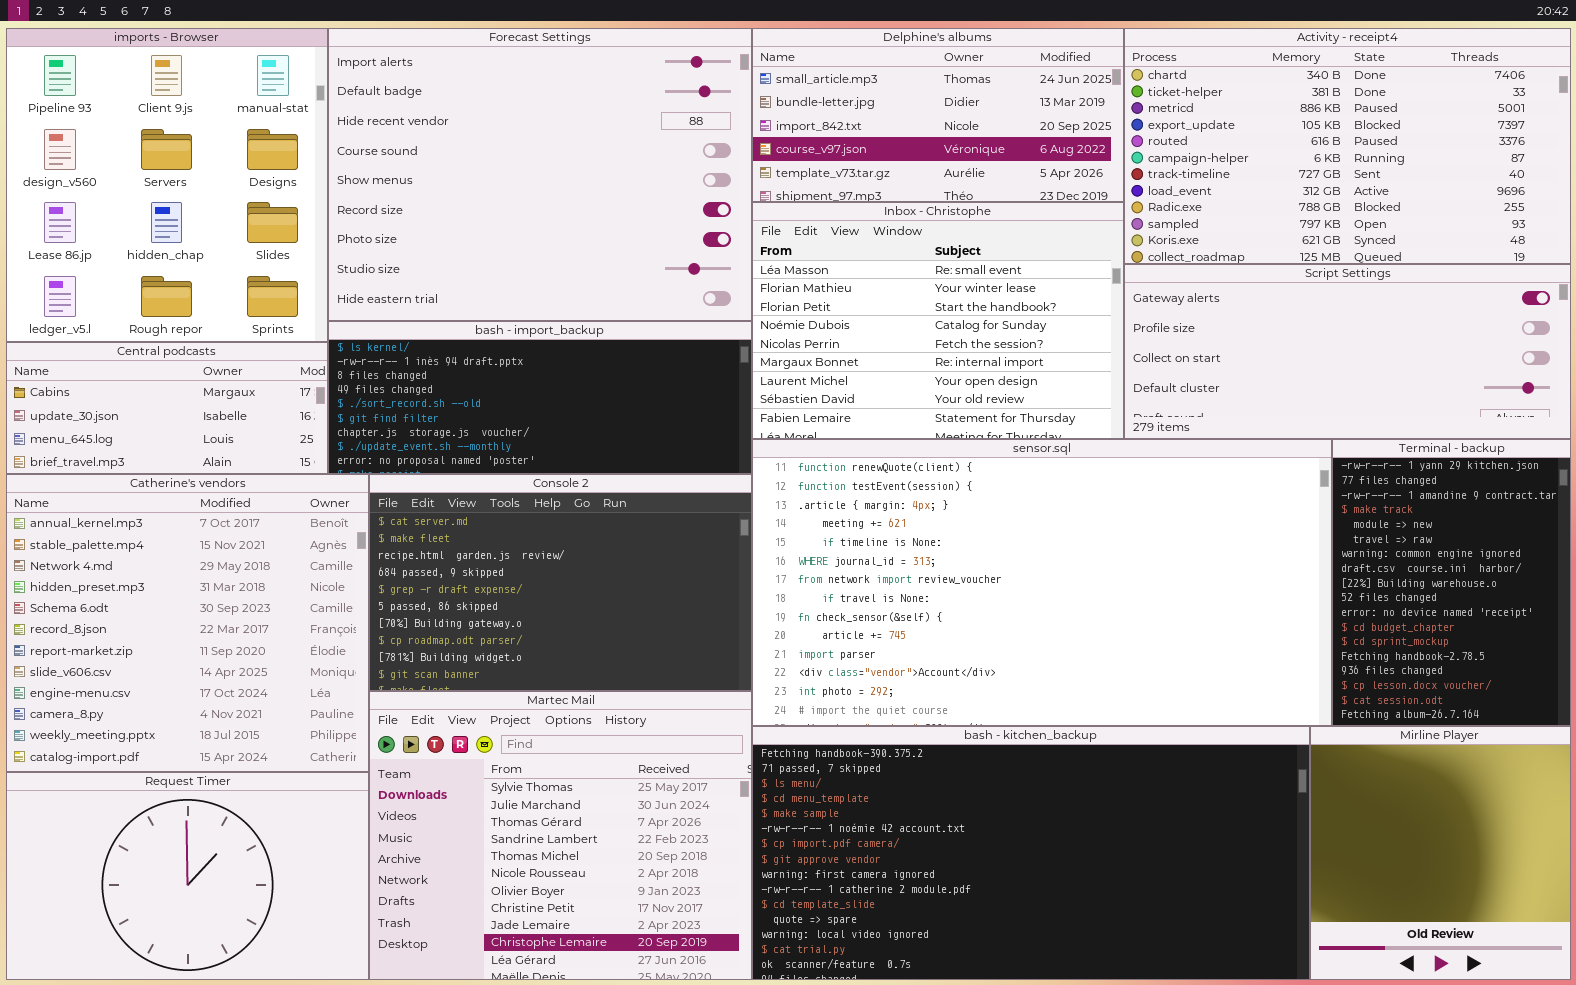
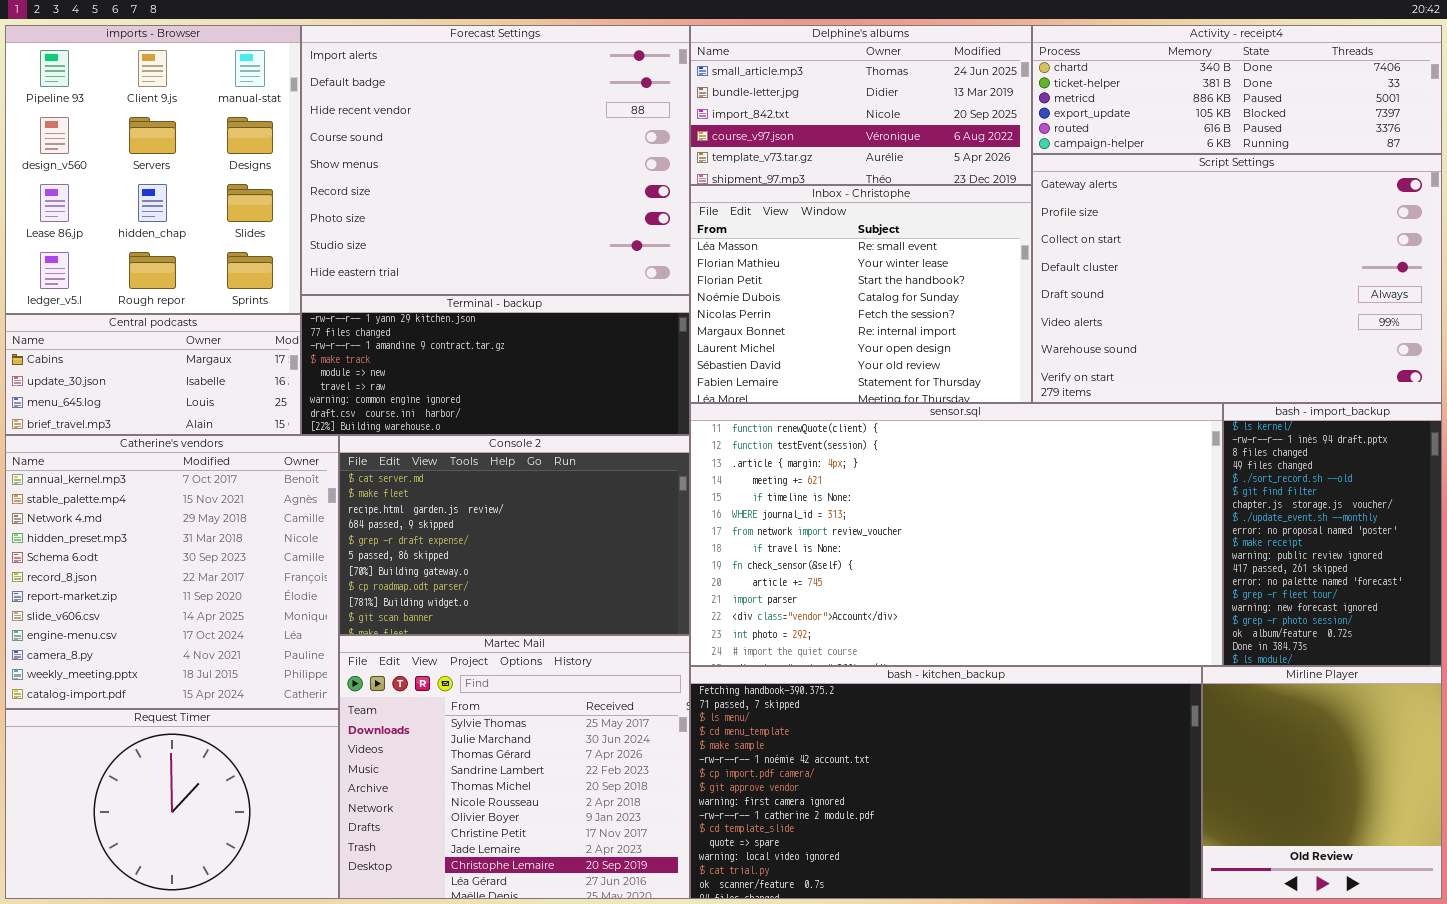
Activity - receipt4: [1124,28,1571,264] -> [1032,25,1442,154], resized
Script Settings: [1124,264,1571,439] -> [1032,154,1442,403], resized
bash - import_backup: [328,321,752,474] -> [1223,403,1442,666], moved, resized
Terminal - backup: [1332,439,1571,726] -> [301,295,690,435], moved, resized

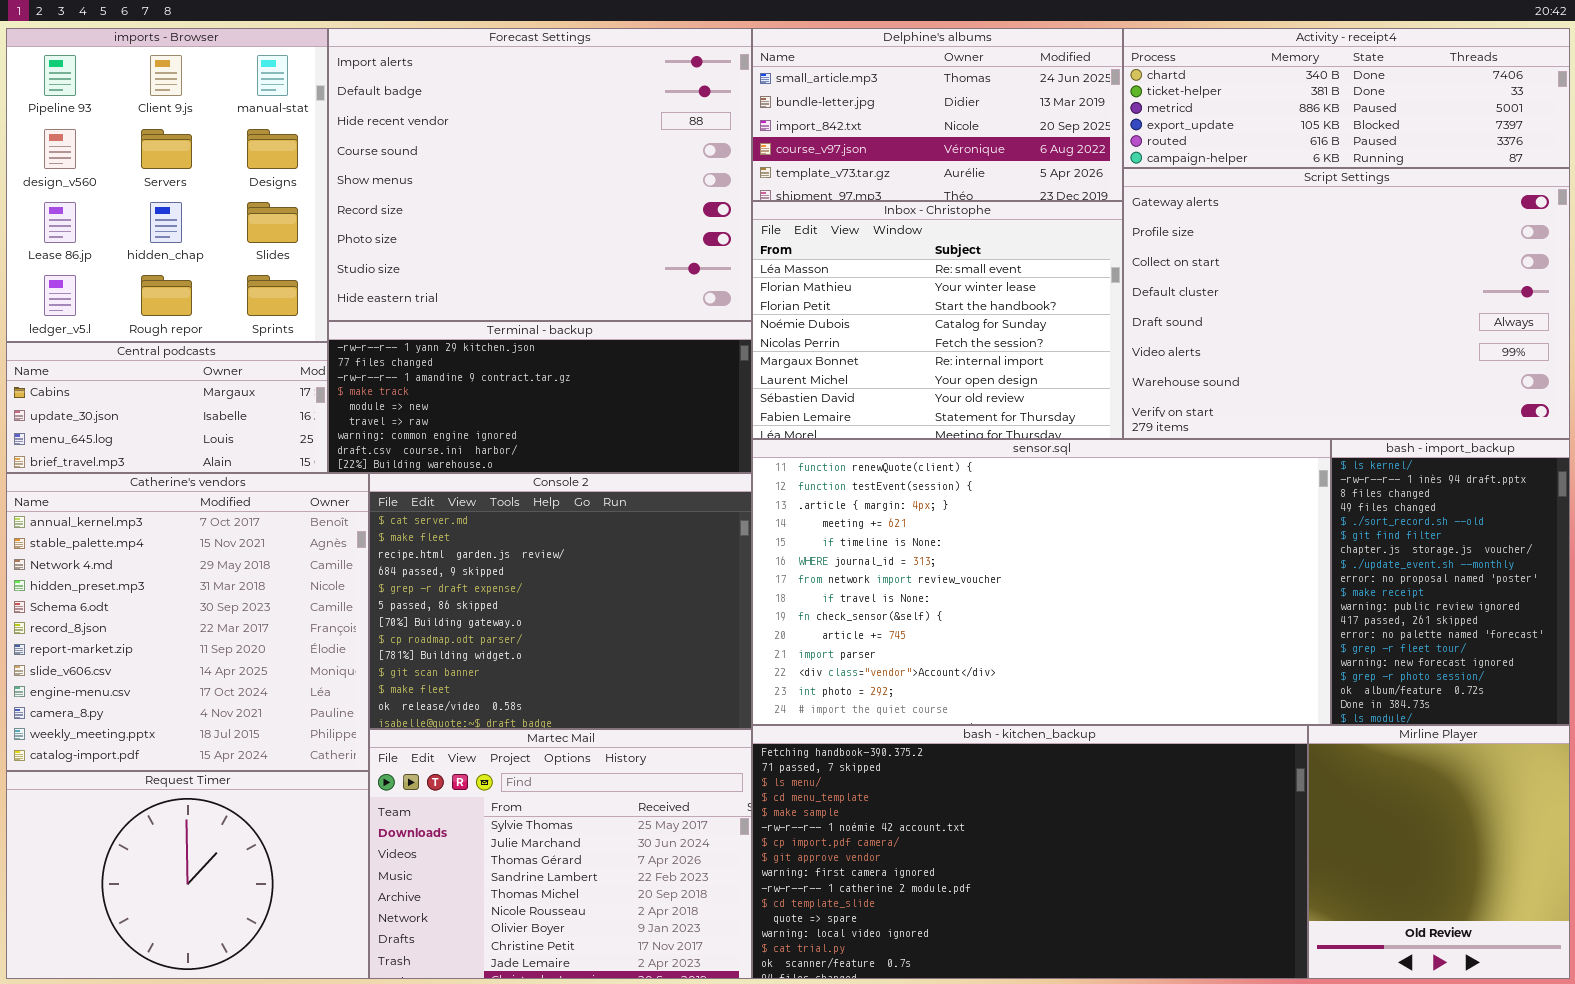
Console 2: [339,435,690,635] -> [369,473,752,729], resized
Martec Mail: [339,635,690,899] -> [369,729,752,979], resized

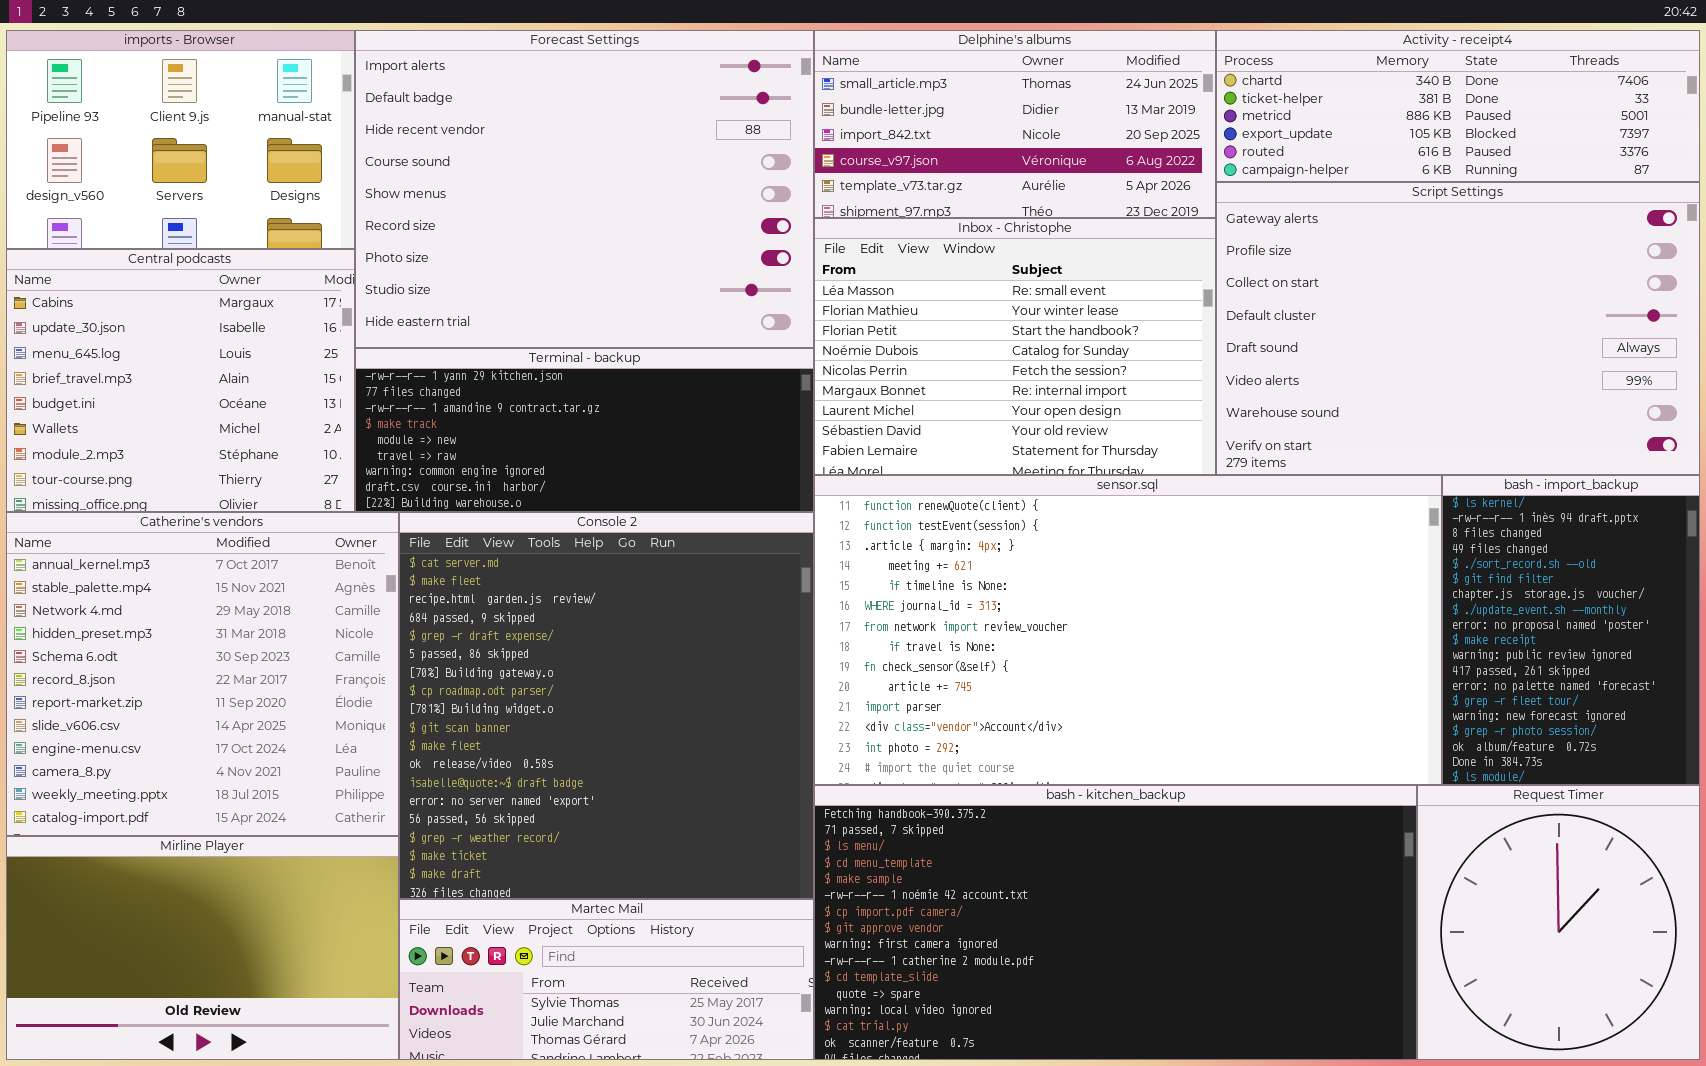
imports - Browser: [6,28,328,342] -> [6,30,355,249], resized
Central podcasts: [6,342,328,473] -> [6,249,355,512], resized
Console 2: [369,473,752,729] -> [399,512,814,899], resized
Mirline Player: [1308,725,1570,979] -> [6,836,399,1060], moved, resized
Martec Mail: [369,729,752,979] -> [399,899,814,1060], resized
Request Timer: [6,771,369,979] -> [1417,785,1700,1060], moved, resized

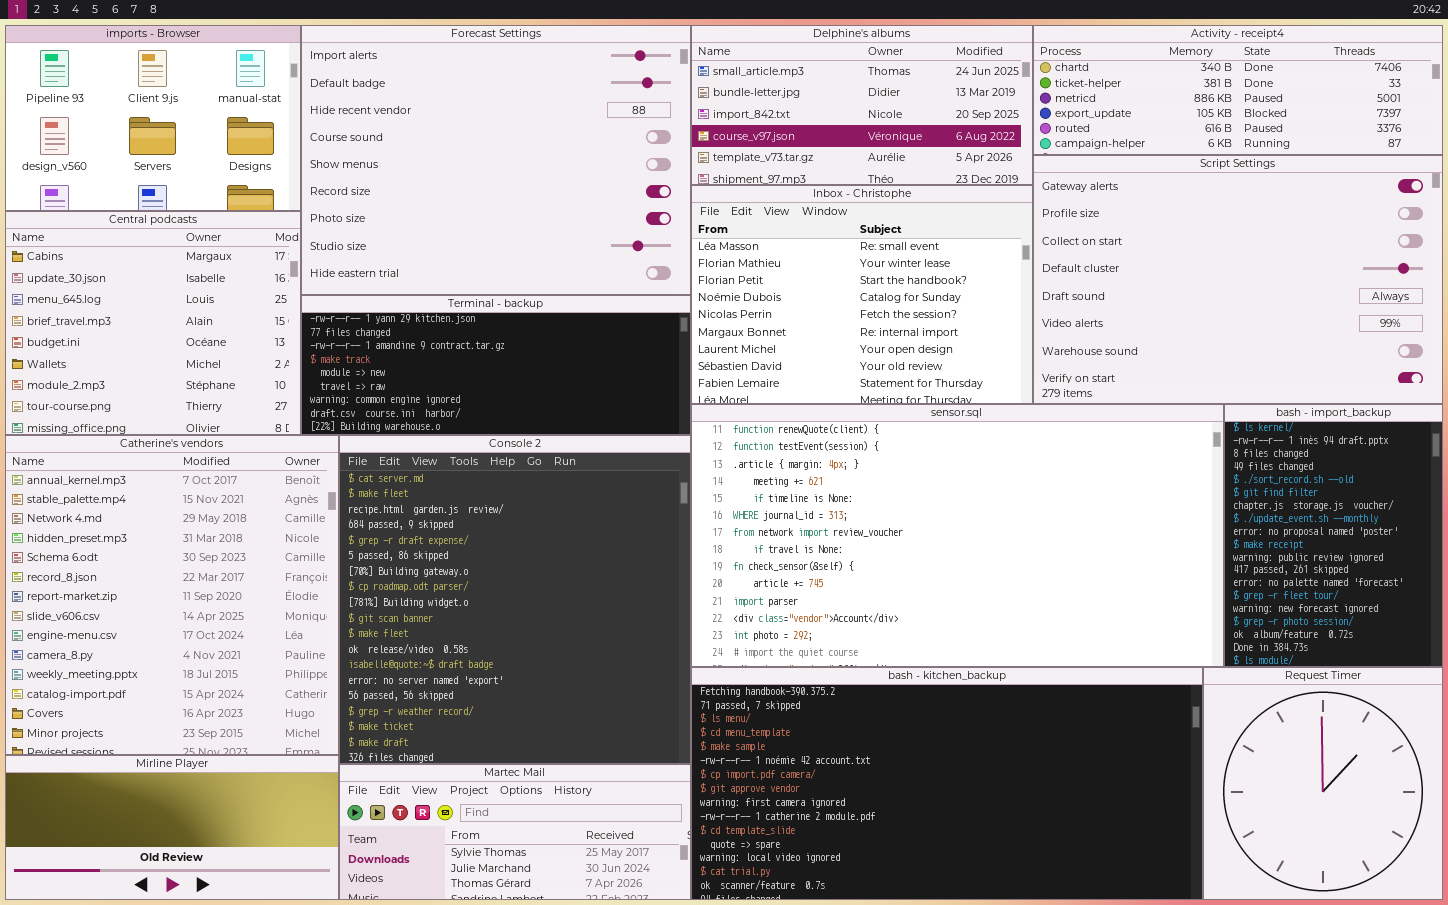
Catherine's vendors: [6,512,399,836] -> [5,435,339,755], resized
Mirline Player: [6,836,399,1060] -> [5,755,339,900], resized

